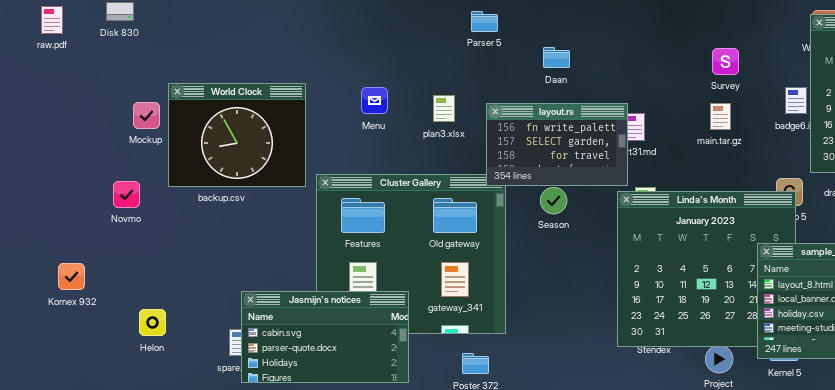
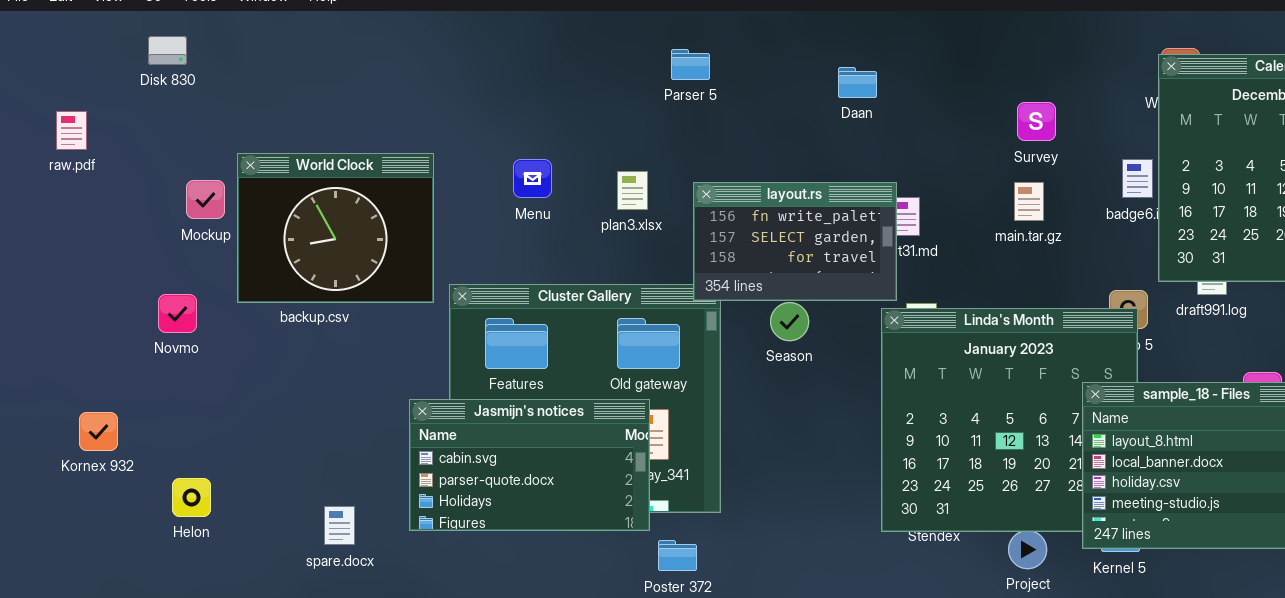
raw.pdf: [41,6,63,34] -> [56,111,87,150], moved
Daan: [543,47,570,68] -> [838,67,877,98], moved
Jasmijn's notices: [241,291,409,383] -> [409,399,650,531], moved
Helon: [139,309,166,336] -> [172,478,211,517], moved

